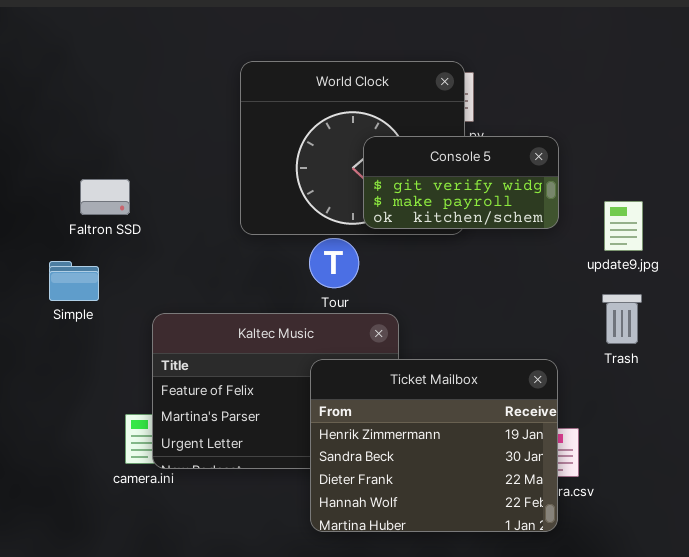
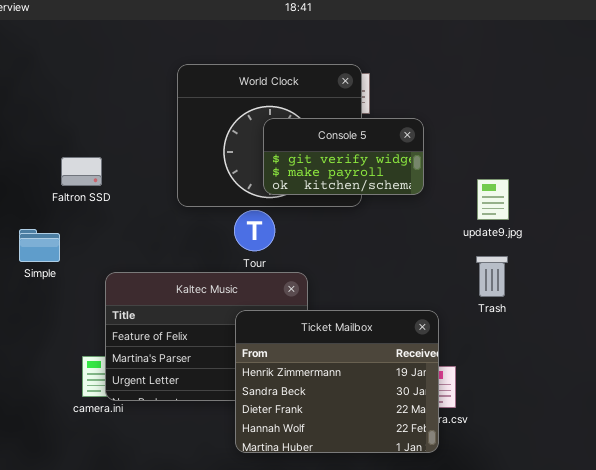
Console 5: [363,136,559,229] -> [263,118,424,195], moved
Faltron SSD: [80,179,130,215] -> [61,157,102,186], moved

